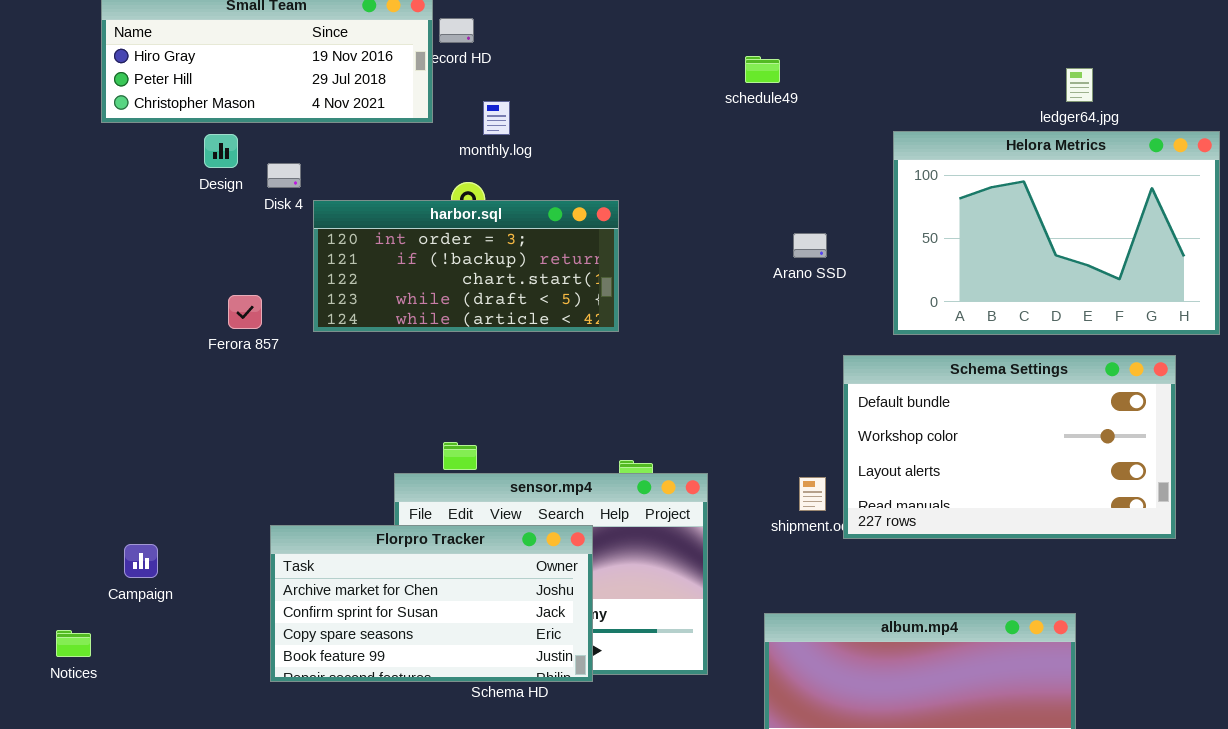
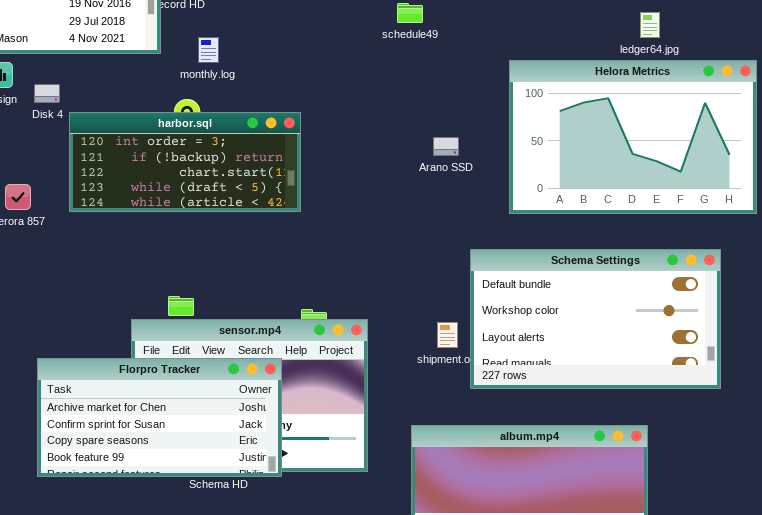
Schema Settings: [843,355,1176,539] -> [470,249,721,389], moved

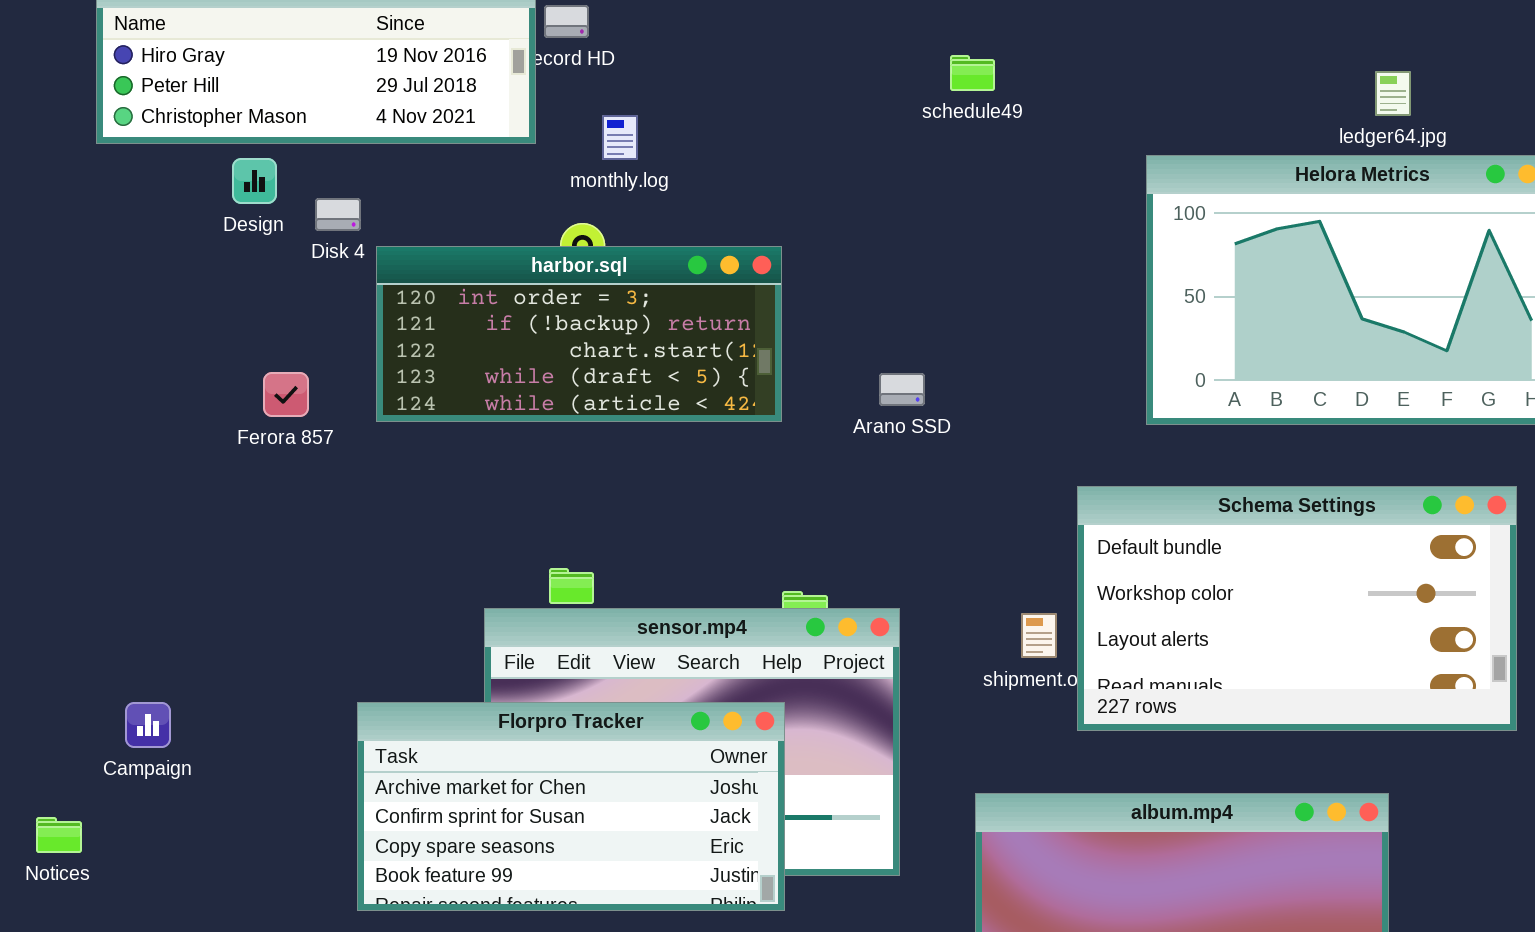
Arano SSD: [433,137,459,156] -> [879,373,925,406], moved
Florpro Tracker: [37,358,282,477] -> [357,702,785,911], moved

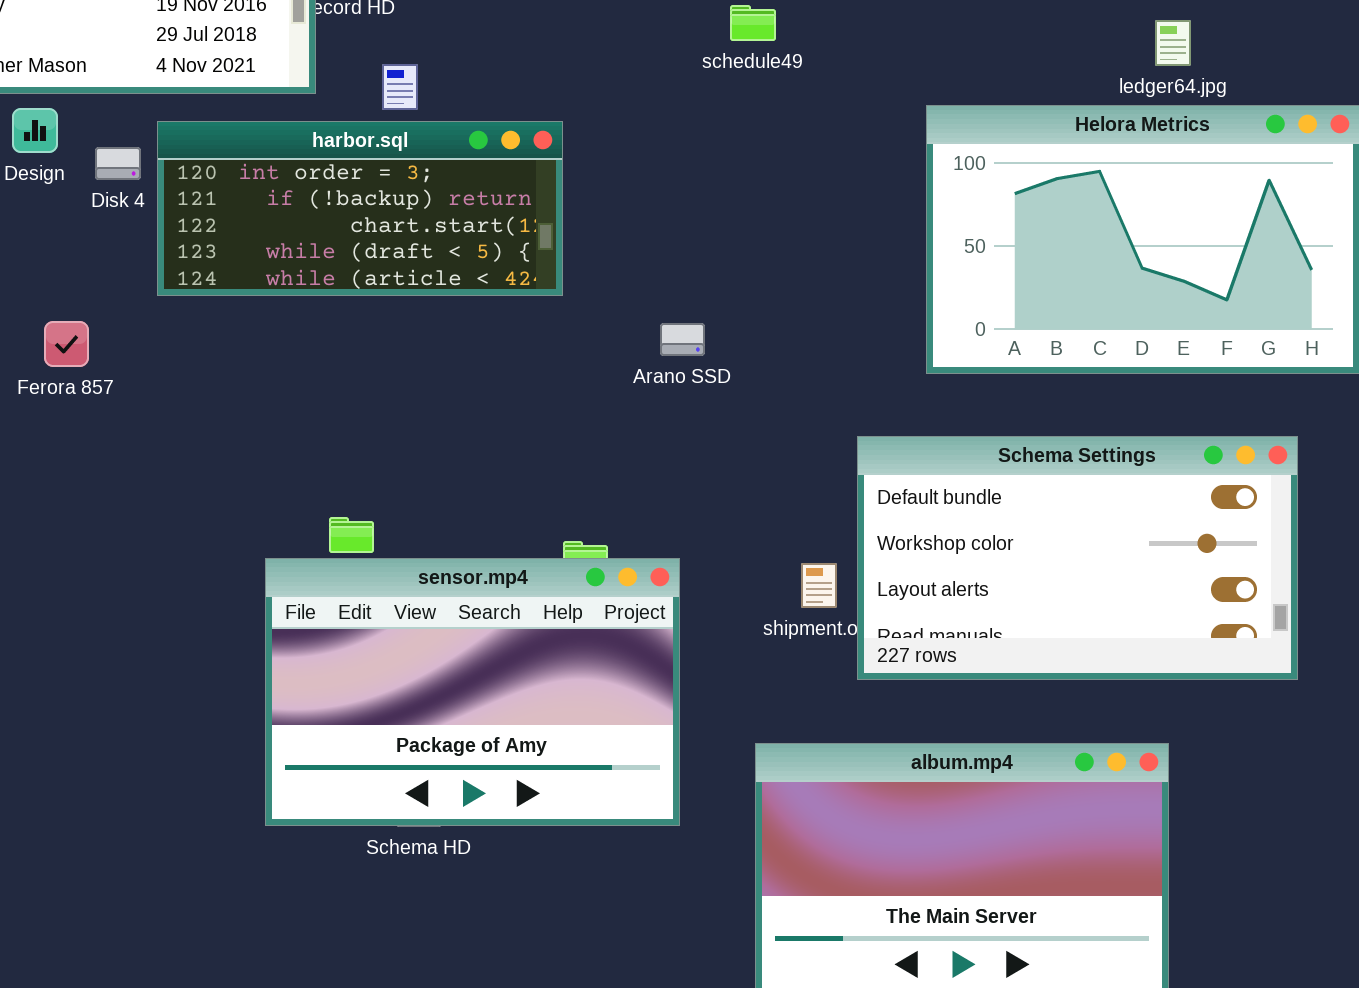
harbor.sql: [376,246,782,422] -> [157,121,563,296], moved
Florpro Tracker: [357,702,785,911] -> none, closed

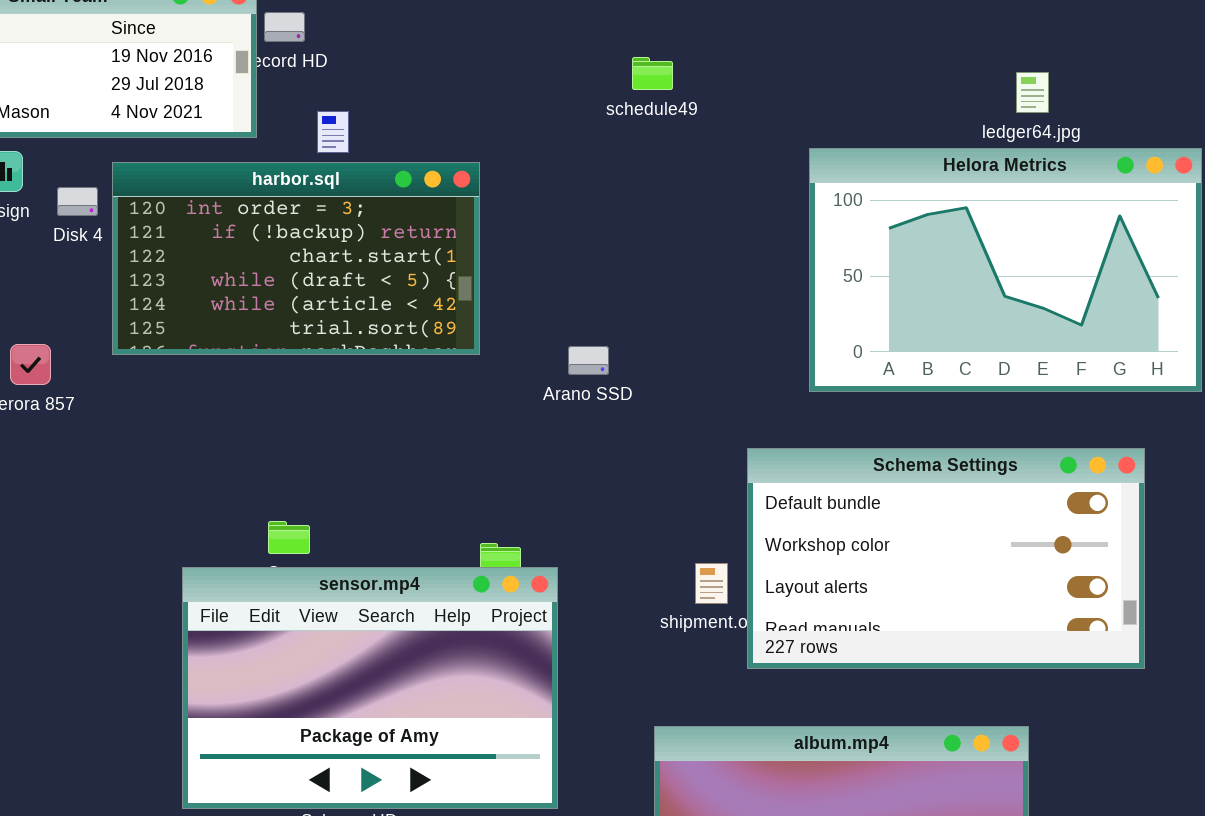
harbor.sql: [157,121,563,296] -> [112,162,480,355], resized
sensor.mp4: [265,558,680,826] -> [182,567,558,809], moved

